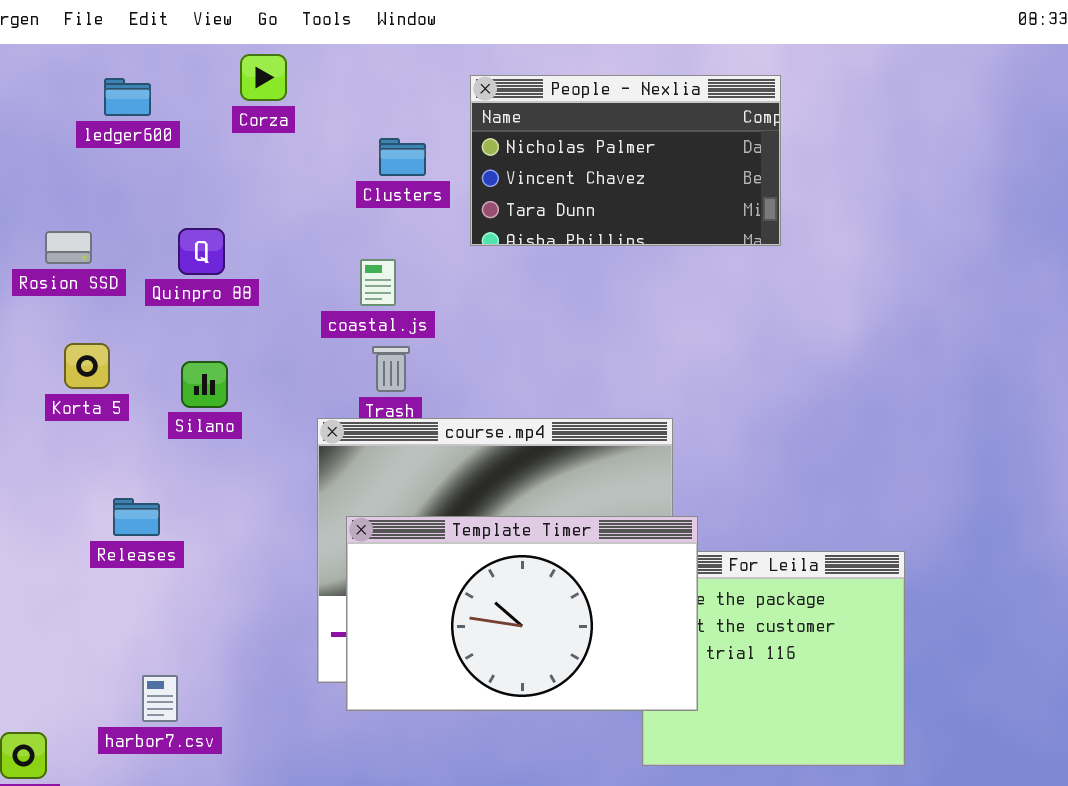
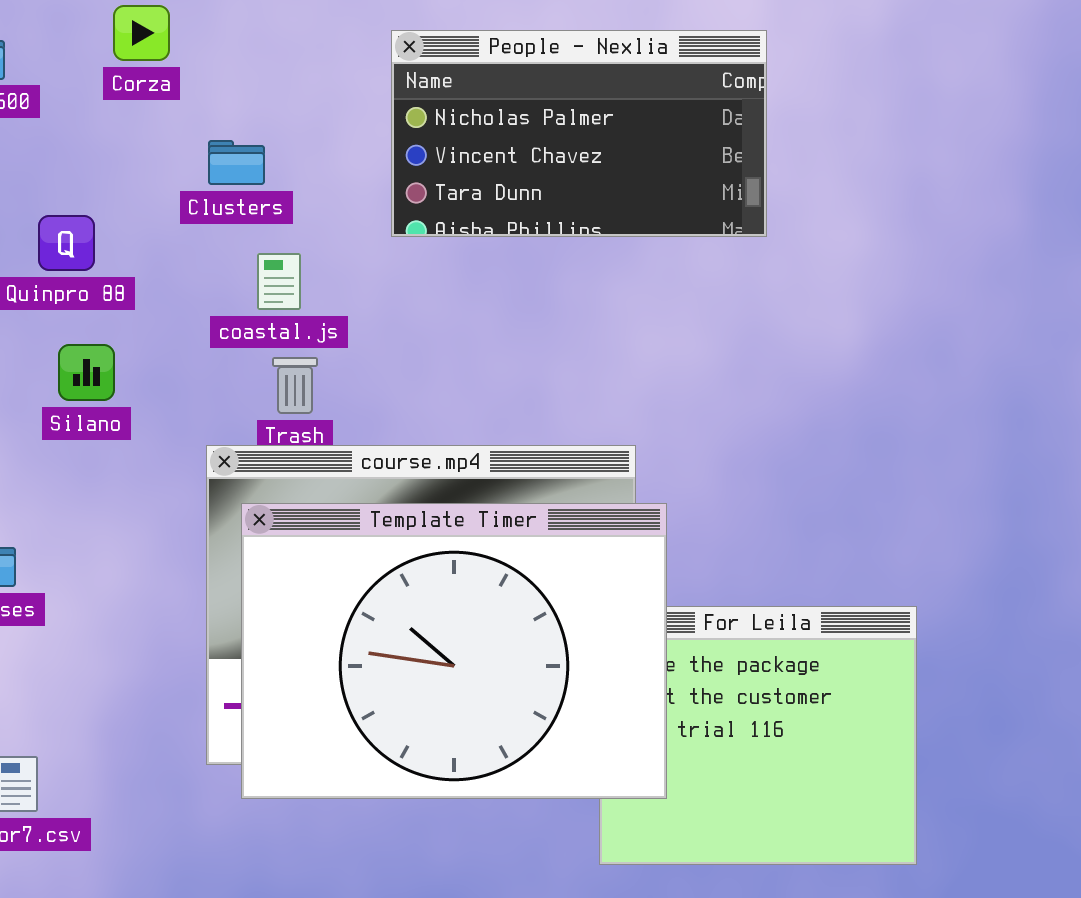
Clusters: [379,138,426,176] -> [208,140,265,185], moved
Silano: [181,361,228,408] -> [58,344,115,401], moved
Template Timer: [346,516,698,711] -> [241,503,667,799], resized

